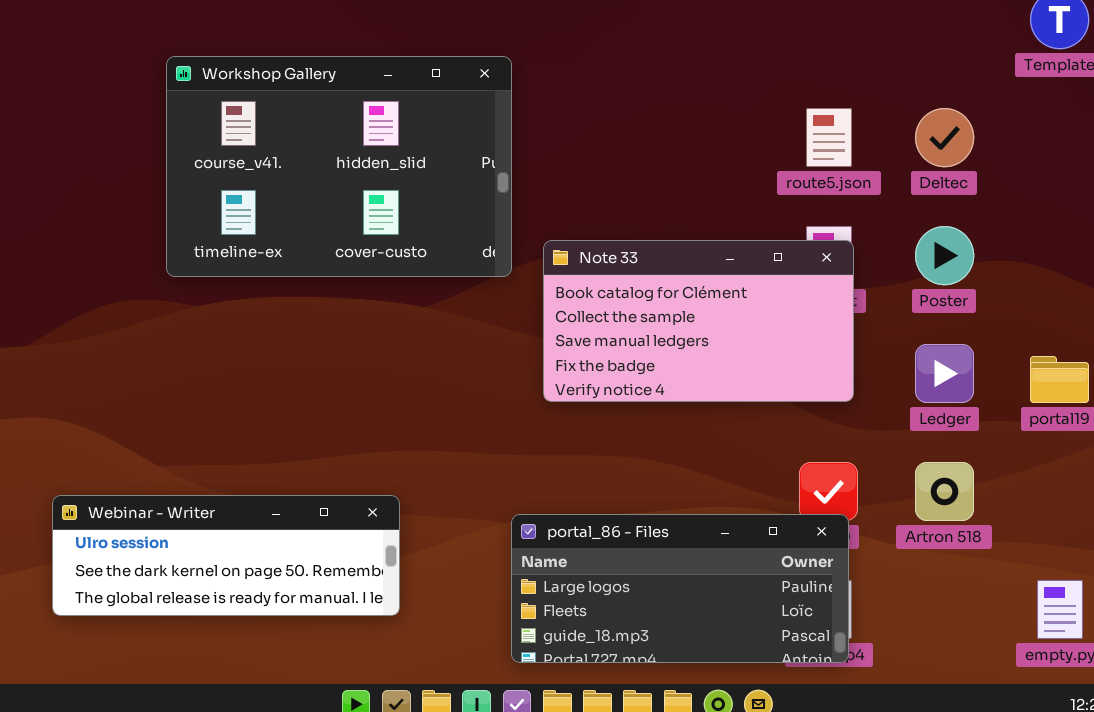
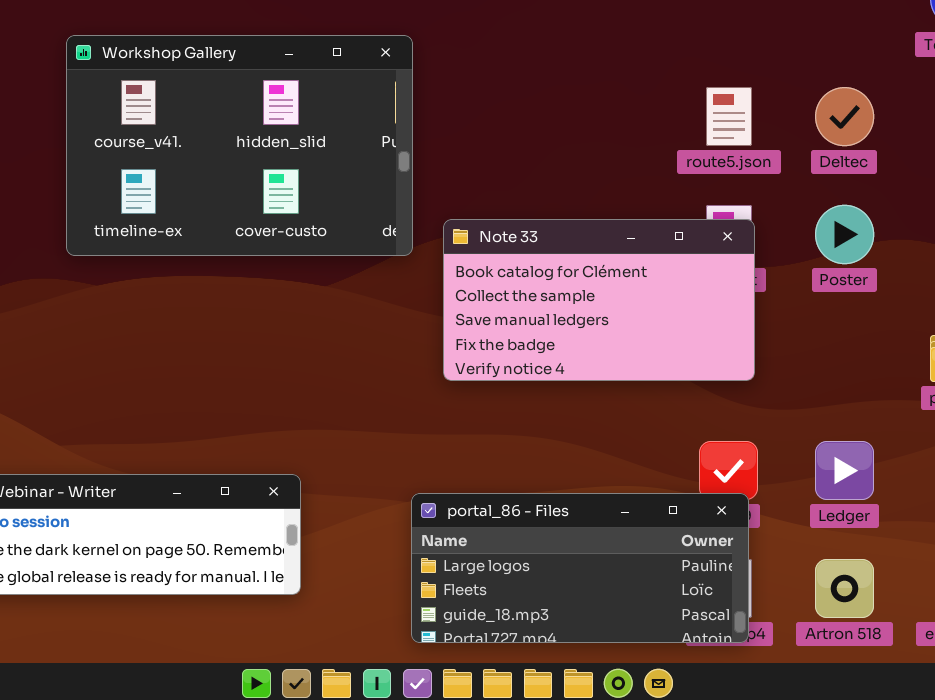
Ledger: [915,344,974,403] -> [815,441,874,500], moved
Artron 518: [915,462,974,521] -> [815,559,874,618], moved

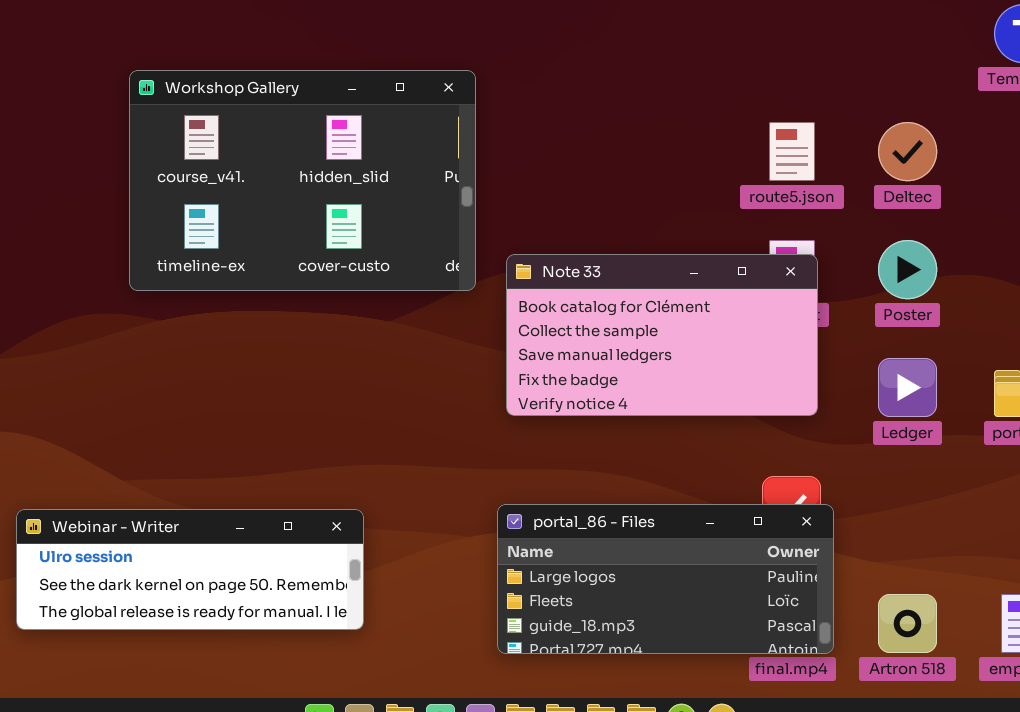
Ledger: [815,441,874,500] -> [878,358,937,417], moved
portal_86 - Files: [411,493,749,643] -> [497,504,834,654], moved

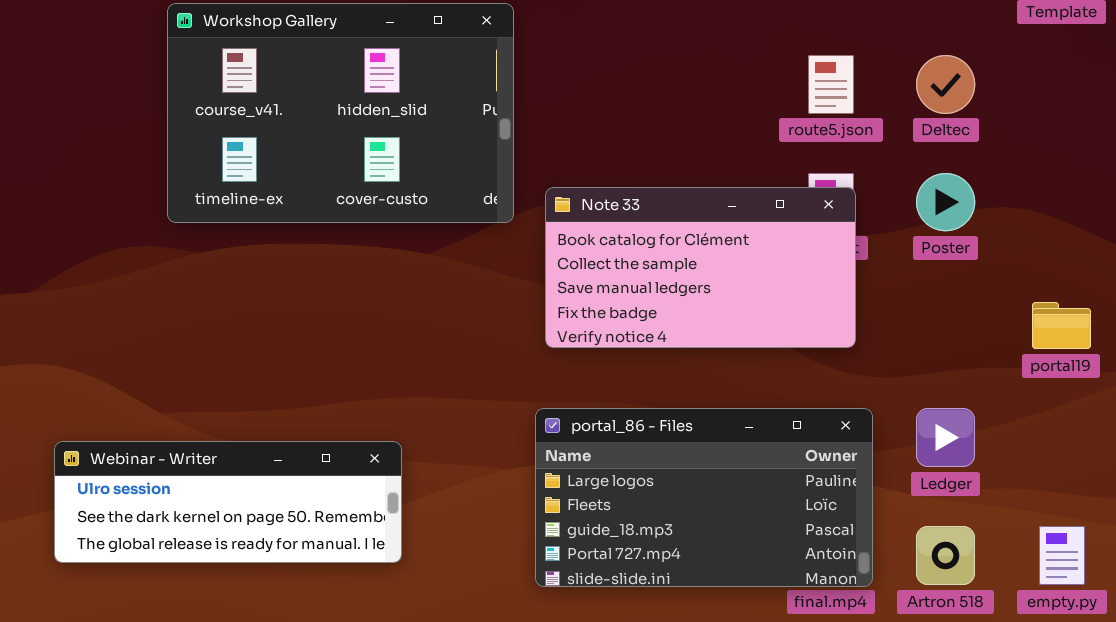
Ledger: [878,358,937,417] -> [916,408,975,467], moved
portal_86 - Files: [497,504,834,654] -> [535,408,873,587], resized

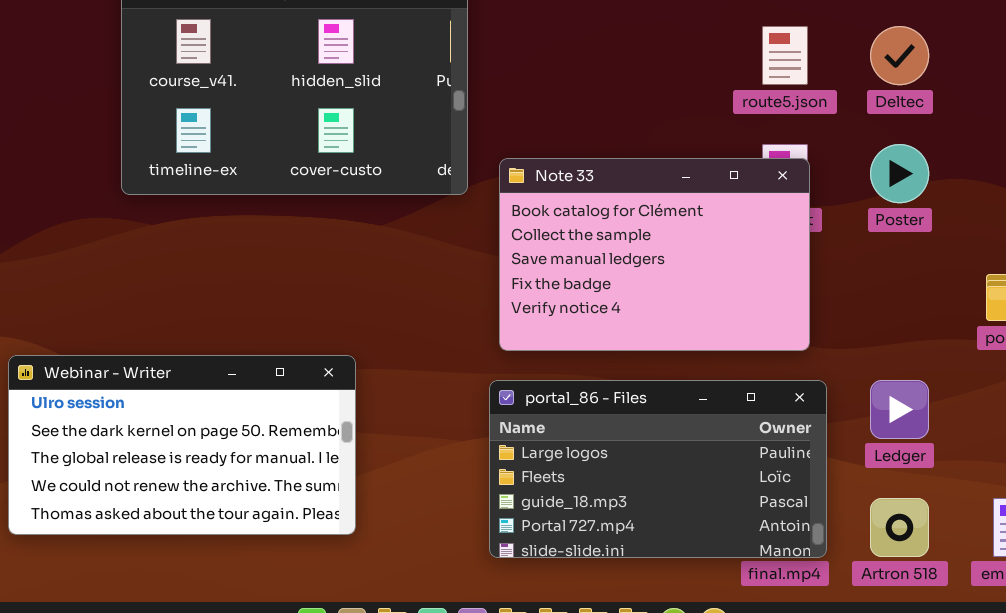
Note 33: [545,187,856,348] -> [499,158,810,351], resized
Webinar - Writer: [54,441,402,563] -> [8,355,356,535], resized

